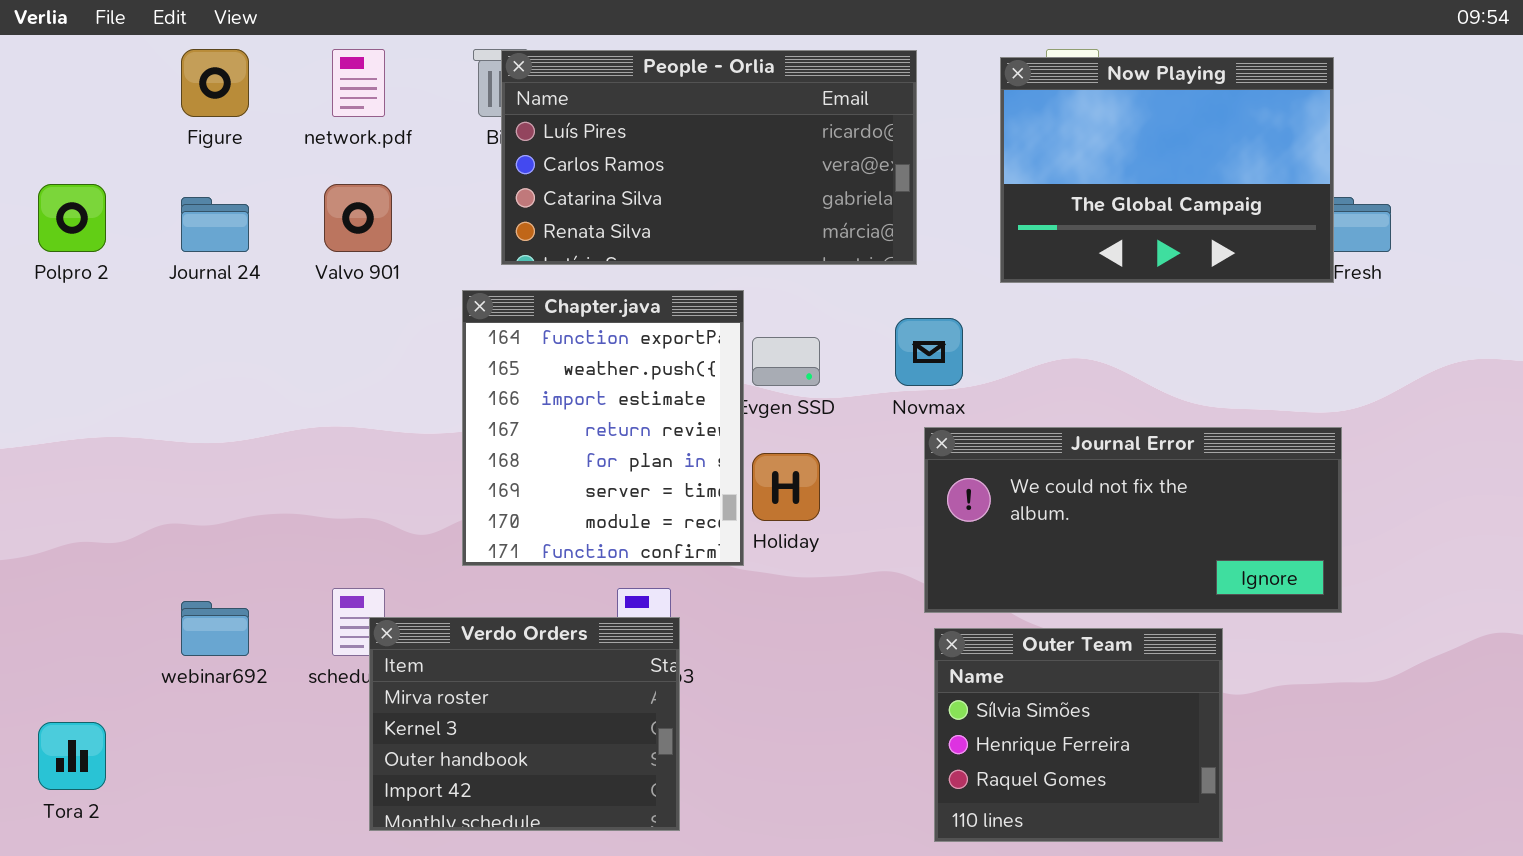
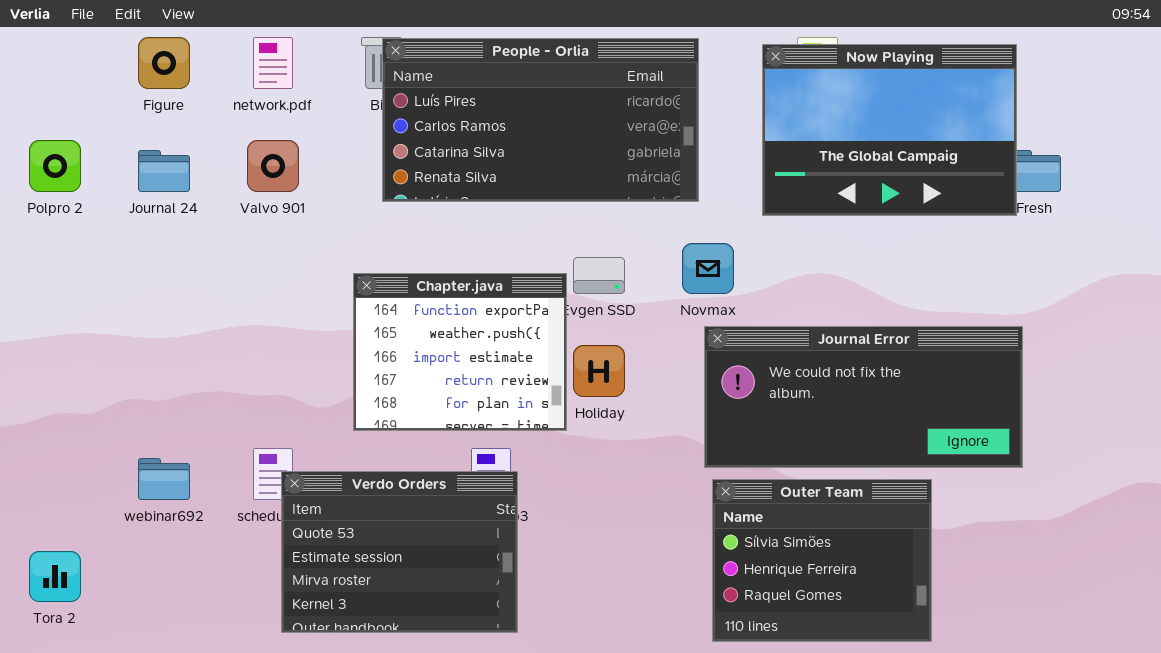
Chapter.java: [462,290,744,566] -> [353,273,567,431], resized
Verdo Orders: [369,617,680,831] -> [281,471,518,633], scrolled up 2 rows

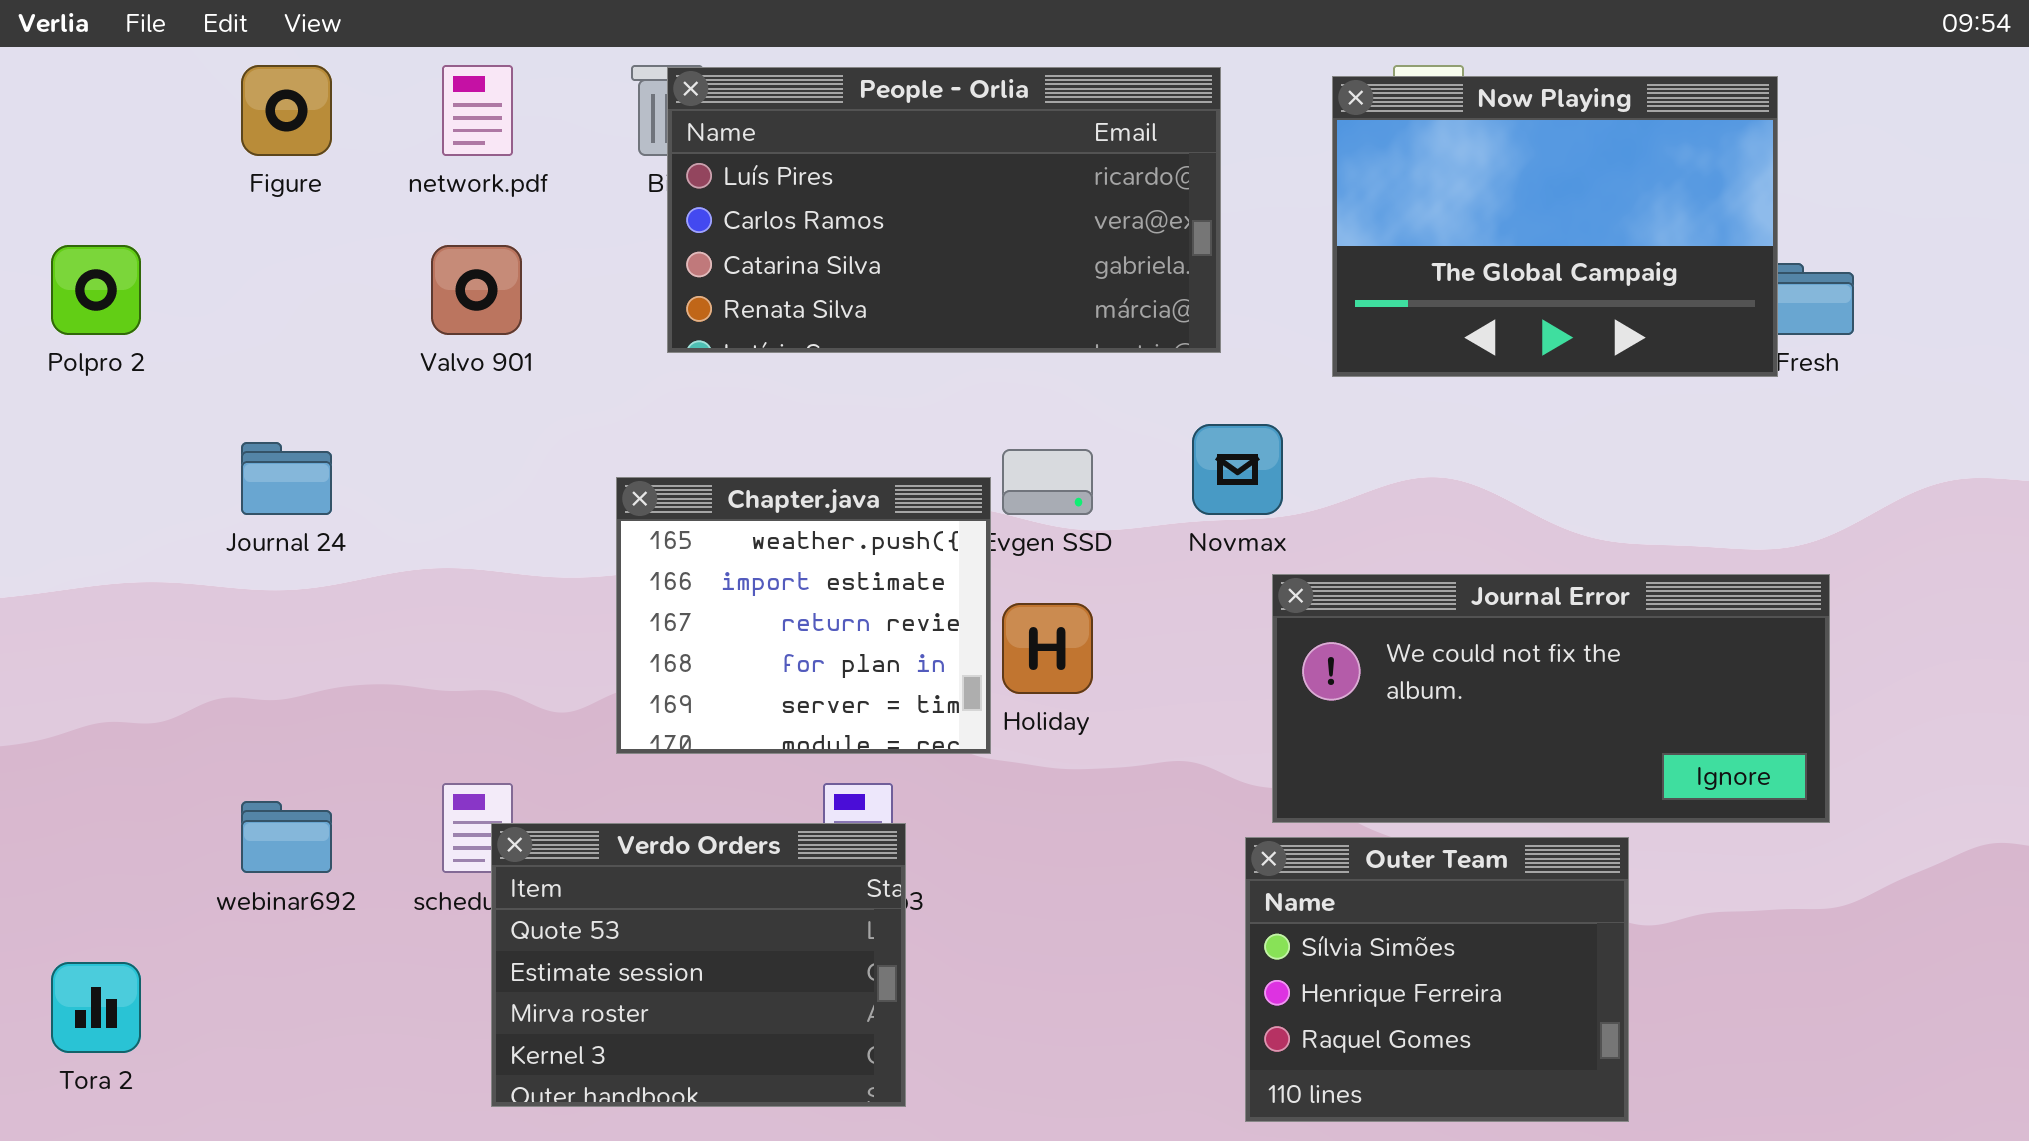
Journal 24: [138,150,190,192] -> [241,442,332,515], moved
Chapter.java: [353,273,567,431] -> [616,477,991,754], scrolled down 1 row
Journal Error: [704,326,1023,468] -> [1272,574,1830,823], moved

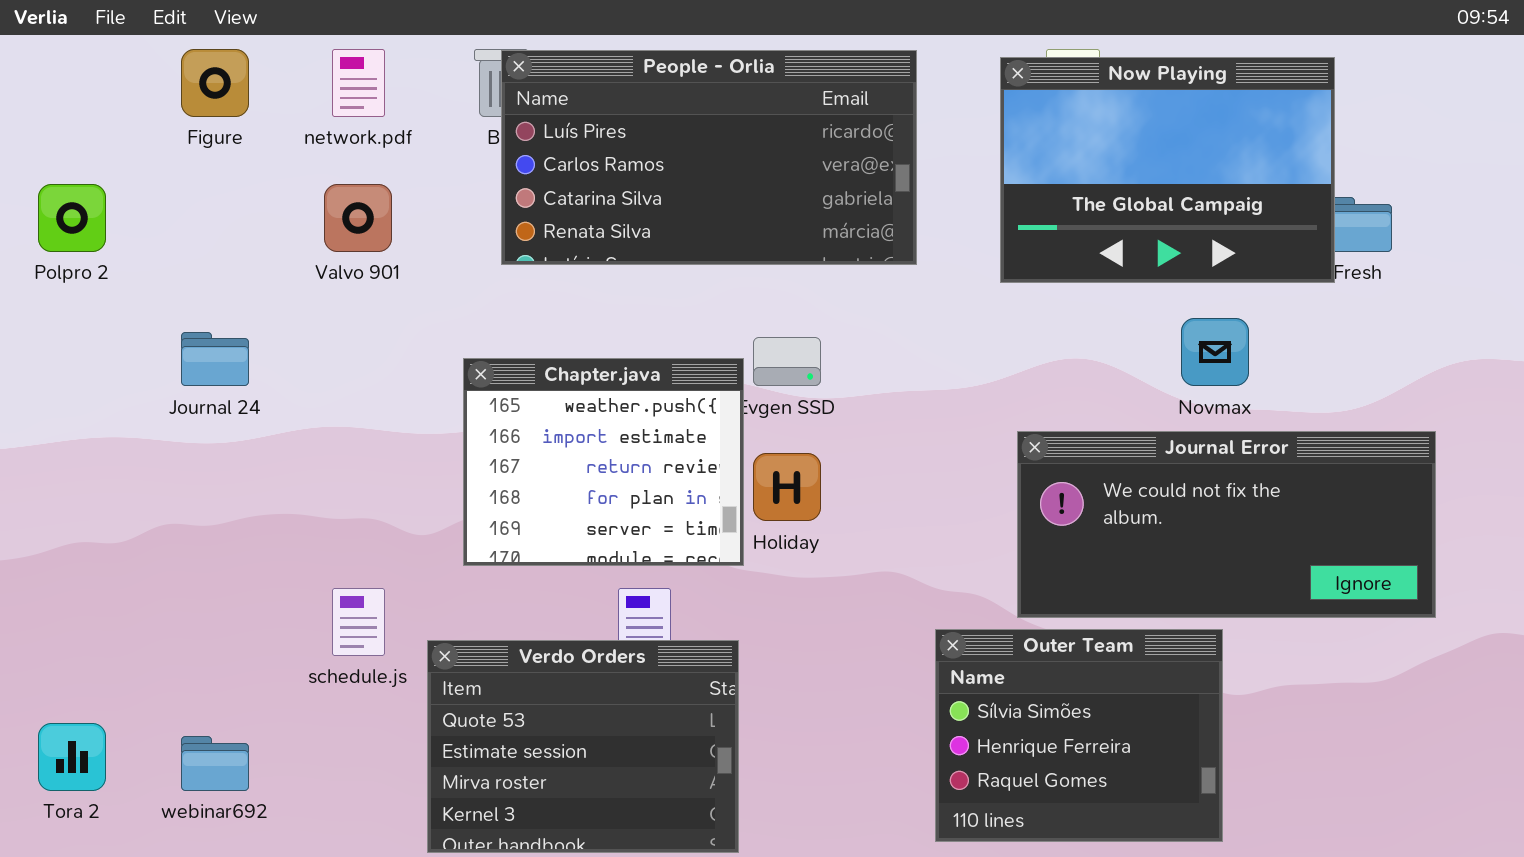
Novmax: [1192,424,1283,515] -> [1181,318,1249,386], moved
Journal Error: [1272,574,1830,823] -> [1017,431,1436,618], moved
webinar692: [241,801,332,873] -> [181,736,249,791], moved
Verdo Orders: [491,823,906,1107] -> [427,640,739,853], moved

